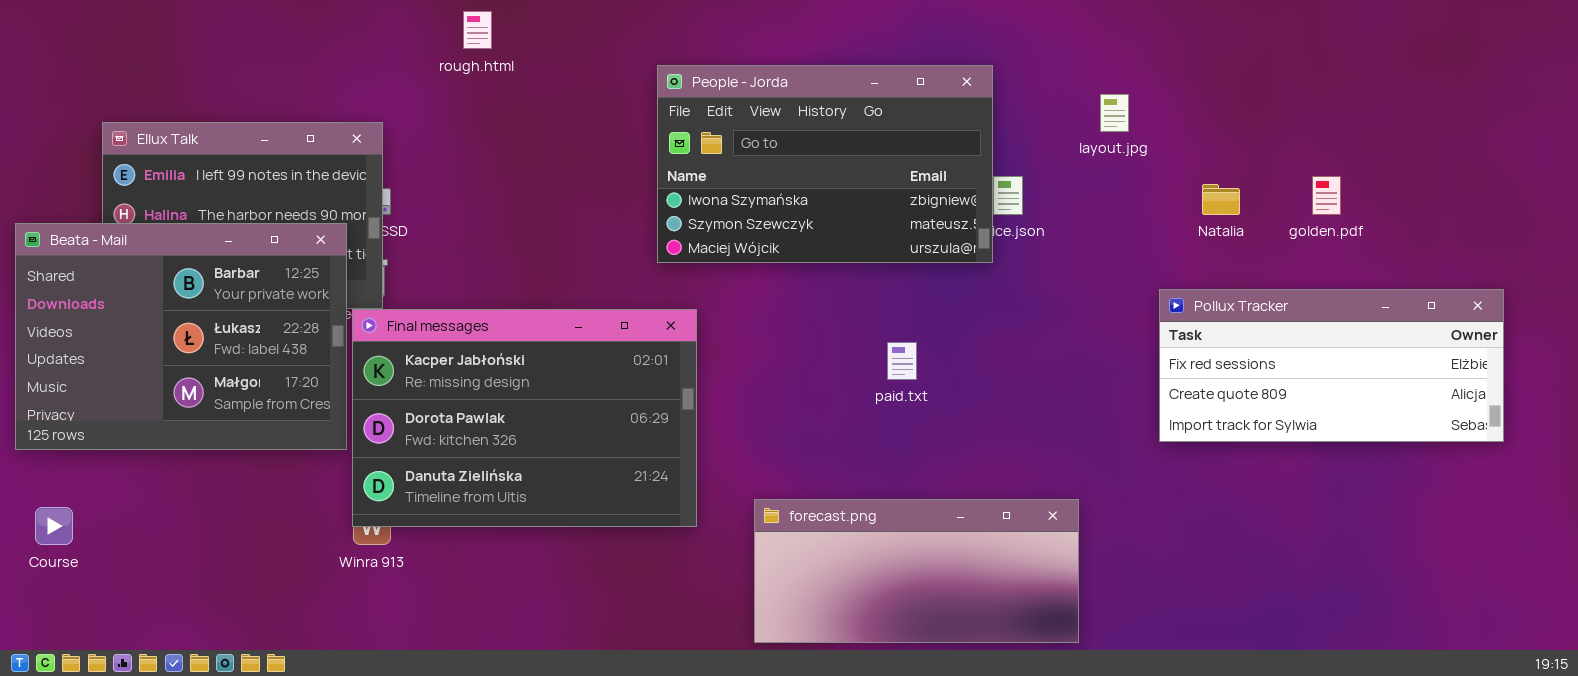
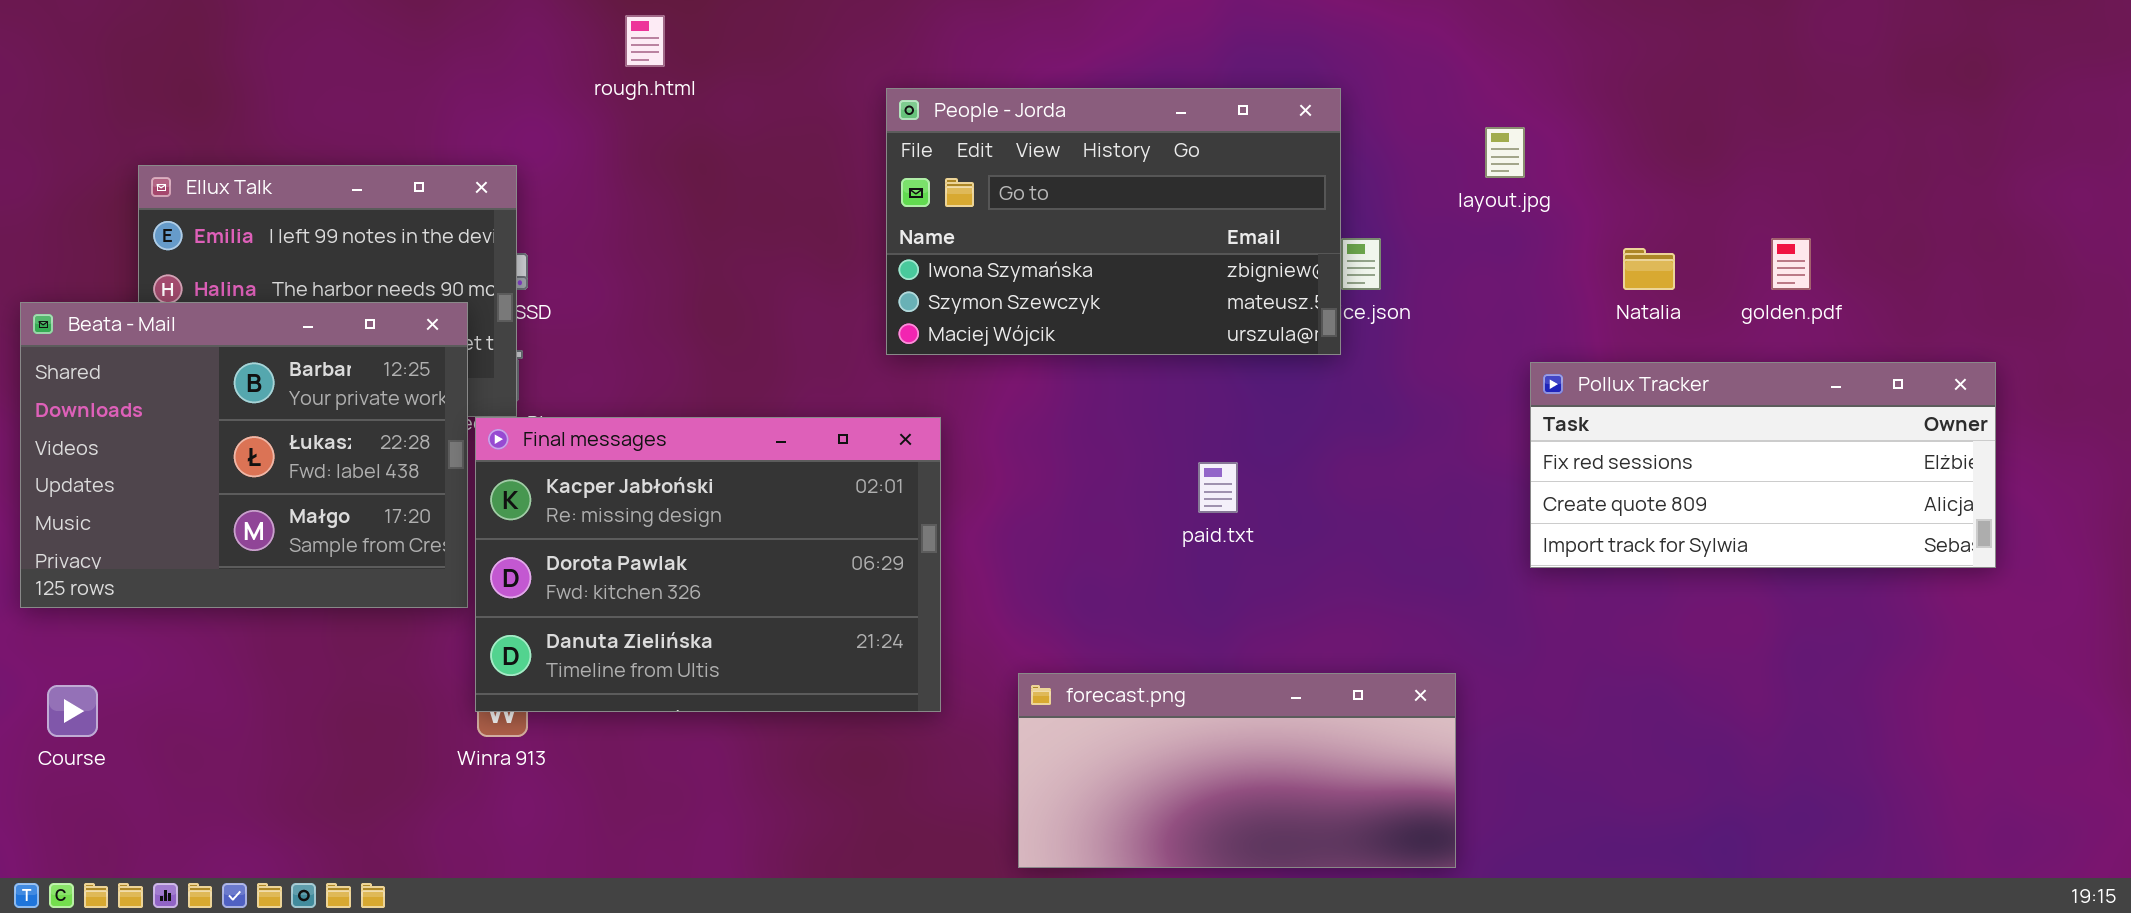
Pollux Tracker: [1159,289,1504,442] -> [1530,362,1996,568], moved

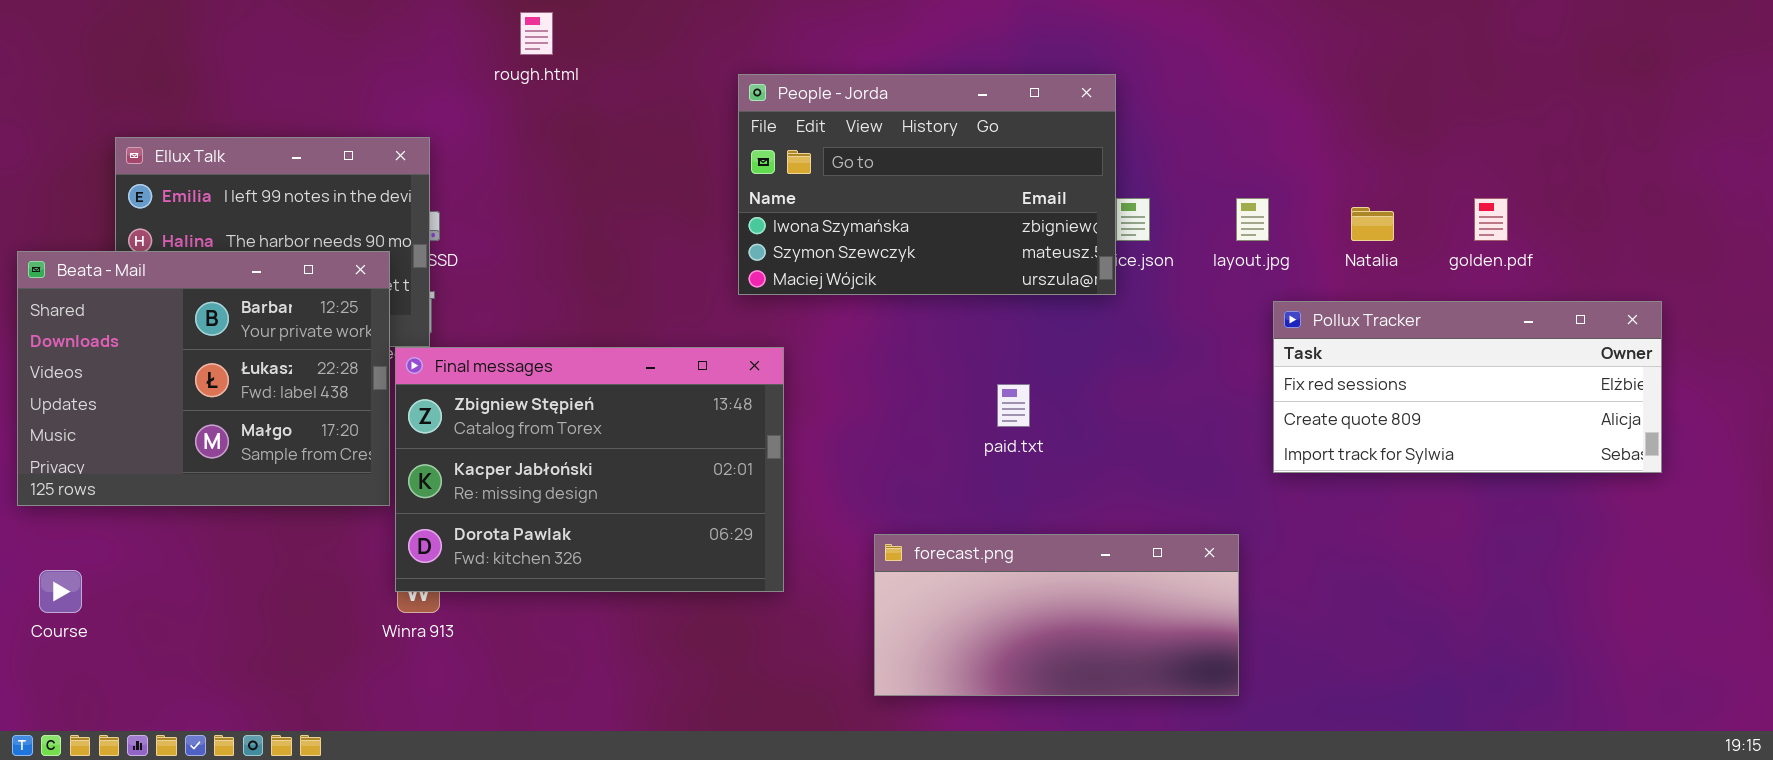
layout.jpg: [1485,127,1525,178] -> [1236,198,1269,241], moved
Final messages: [475,417,941,712] -> [395,347,784,592], scrolled up 1 row
forecast.png: [1018,673,1456,868] -> [874,534,1239,696], moved

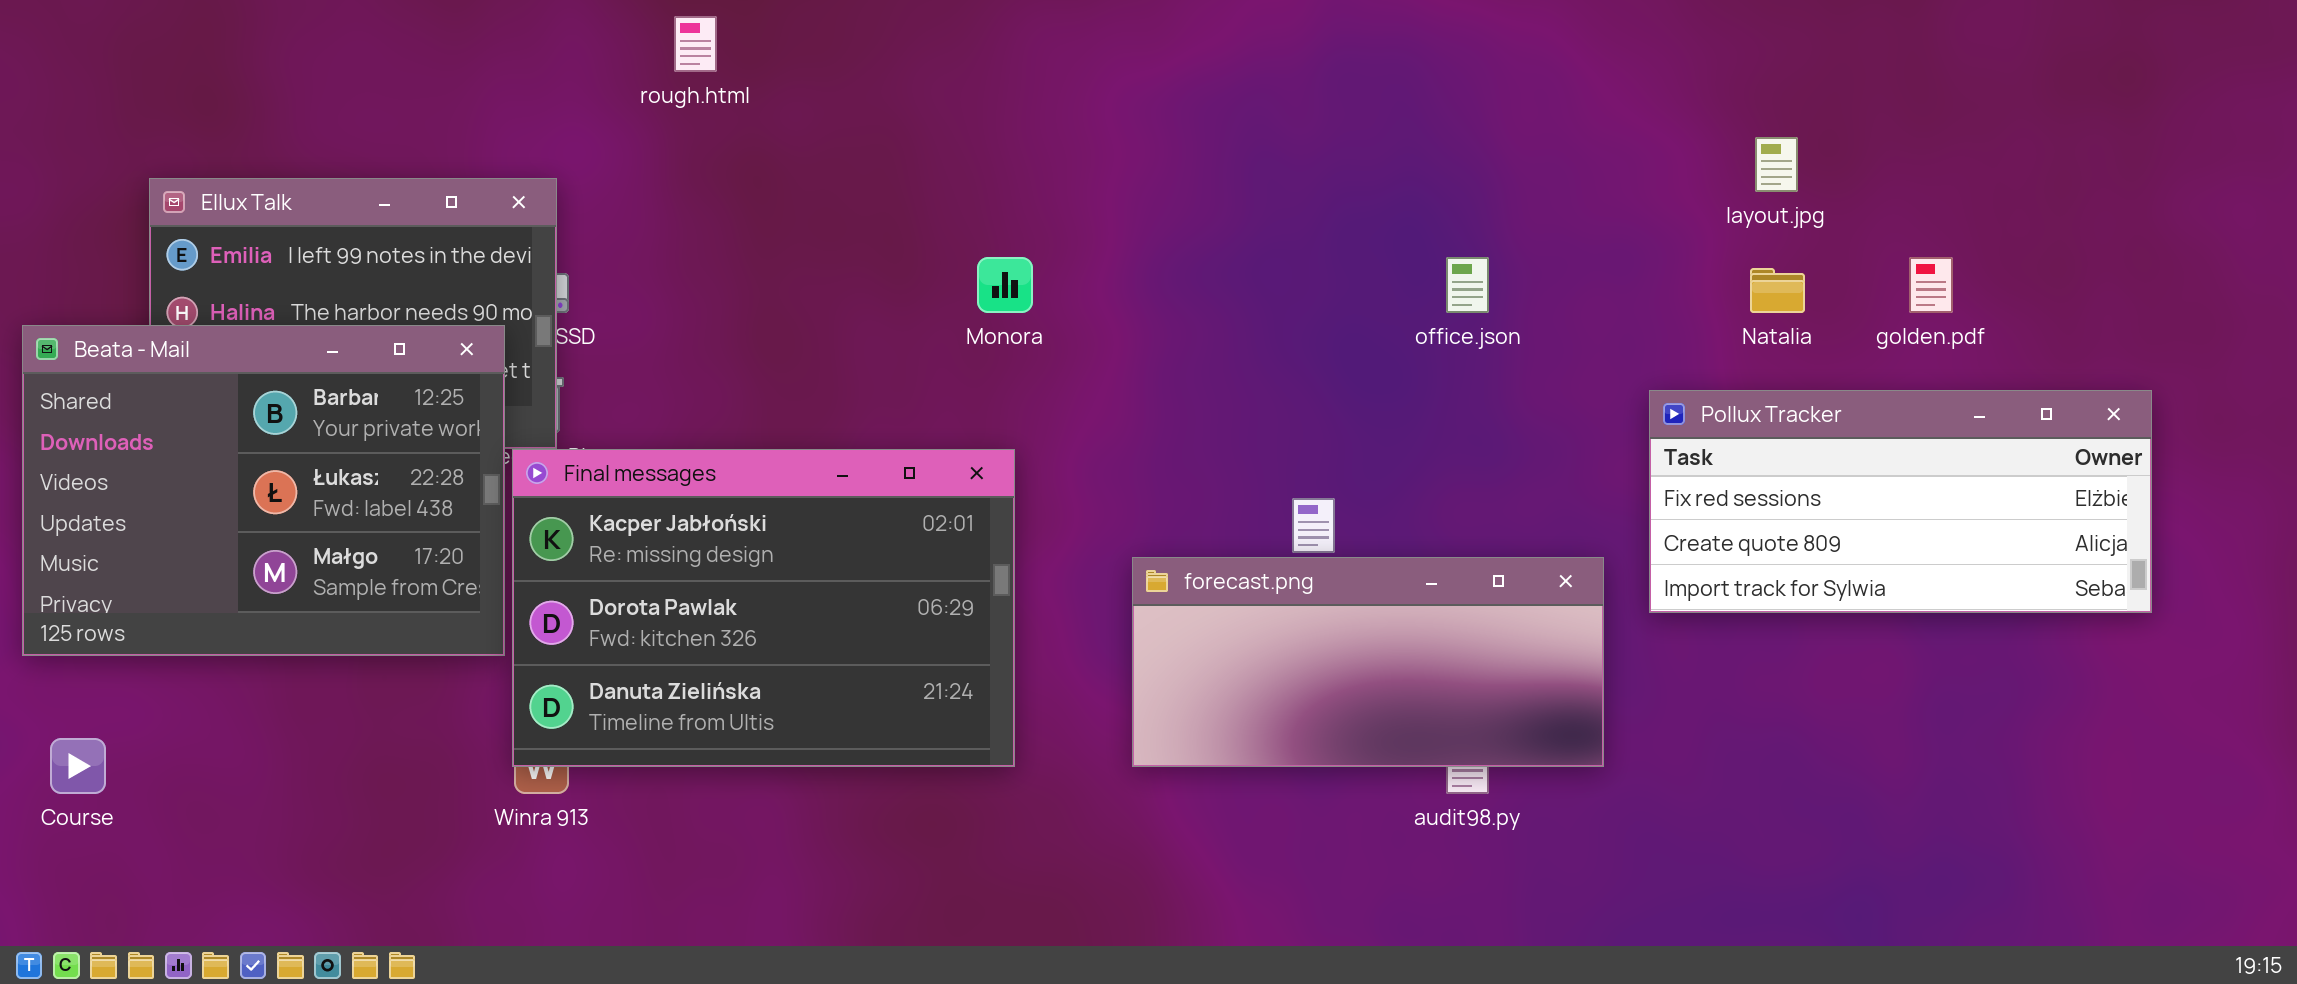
People - Jorda: [738,74,1116,295] -> none, closed
layout.jpg: [1236,198,1269,241] -> [1755,137,1798,192], moved
Final messages: [395,347,784,592] -> [512,449,1015,767], scrolled down 1 row
forecast.png: [874,534,1239,696] -> [1132,557,1604,767], moved

